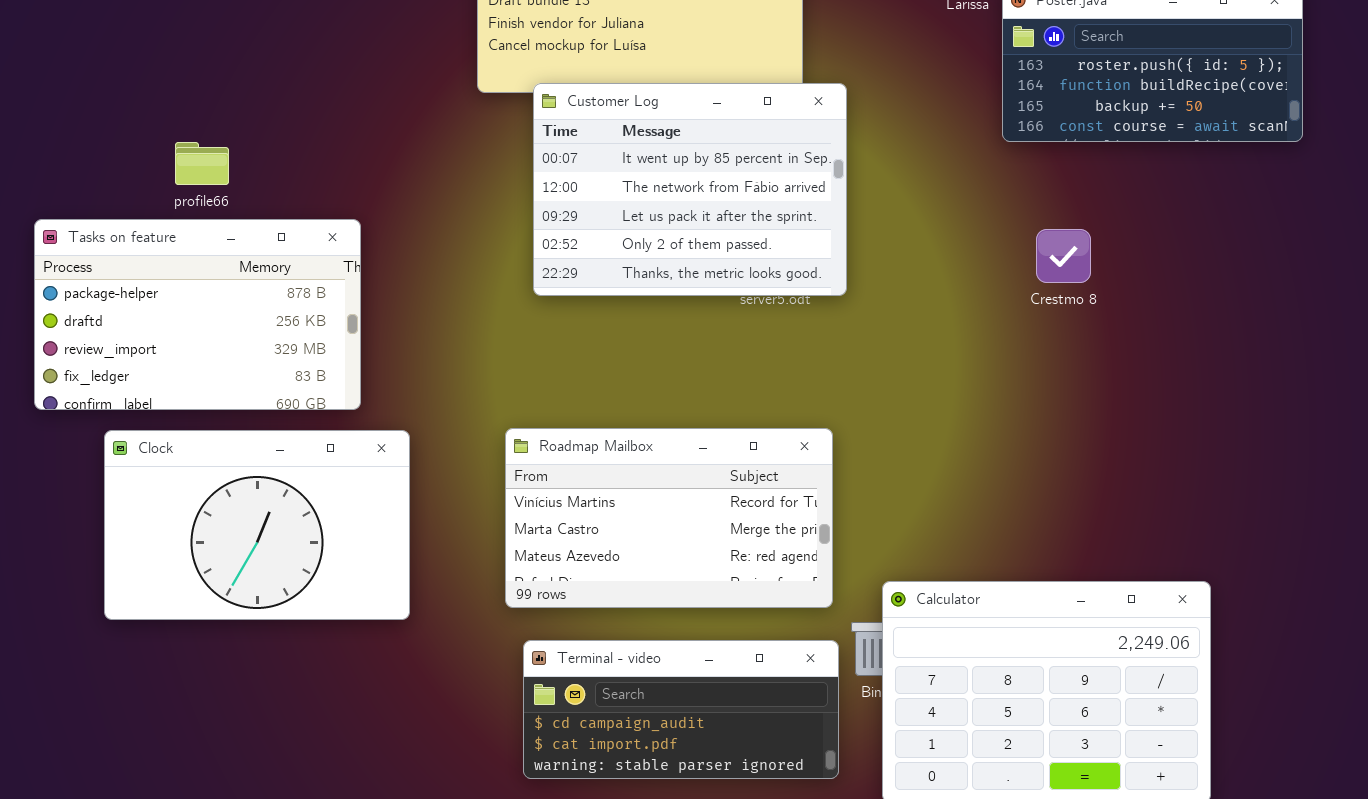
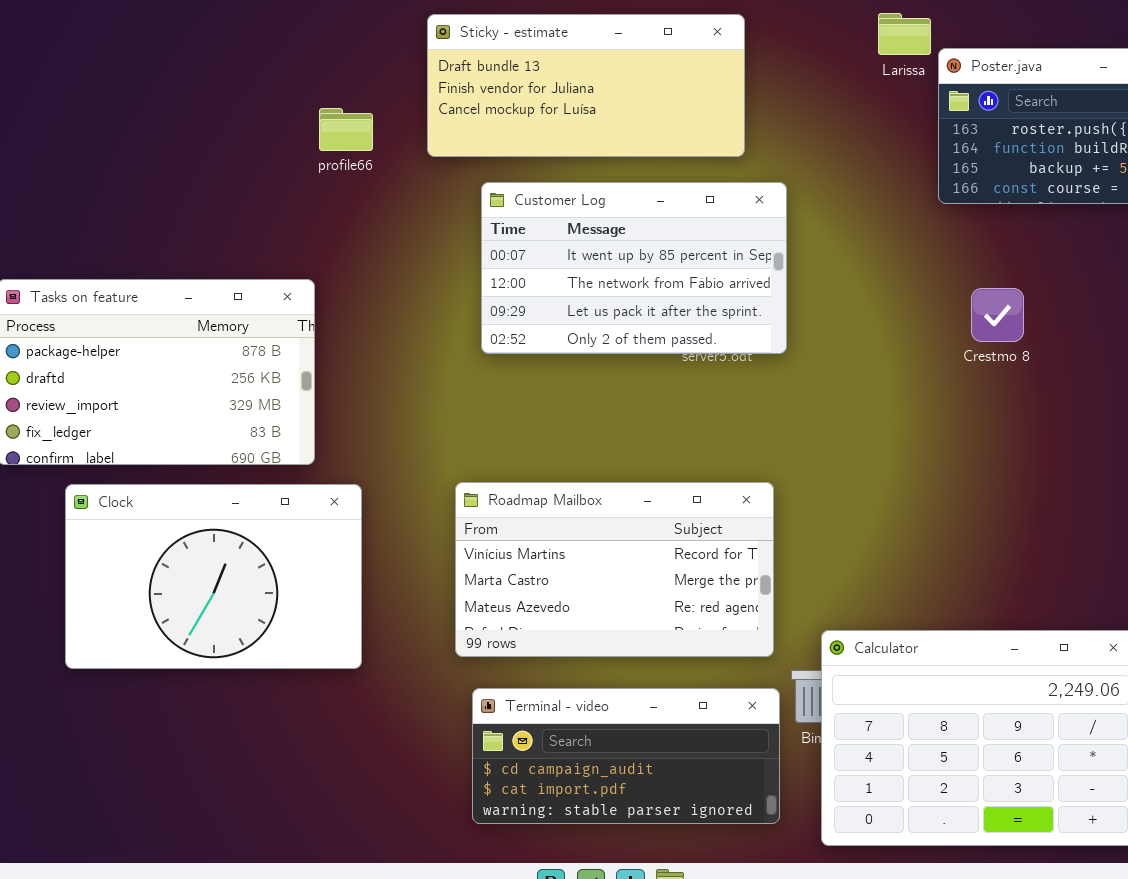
Customer Log: [533,83,847,296] -> [481,182,787,354], resized
profile66: [175,142,229,185] -> [319,108,373,151], moved

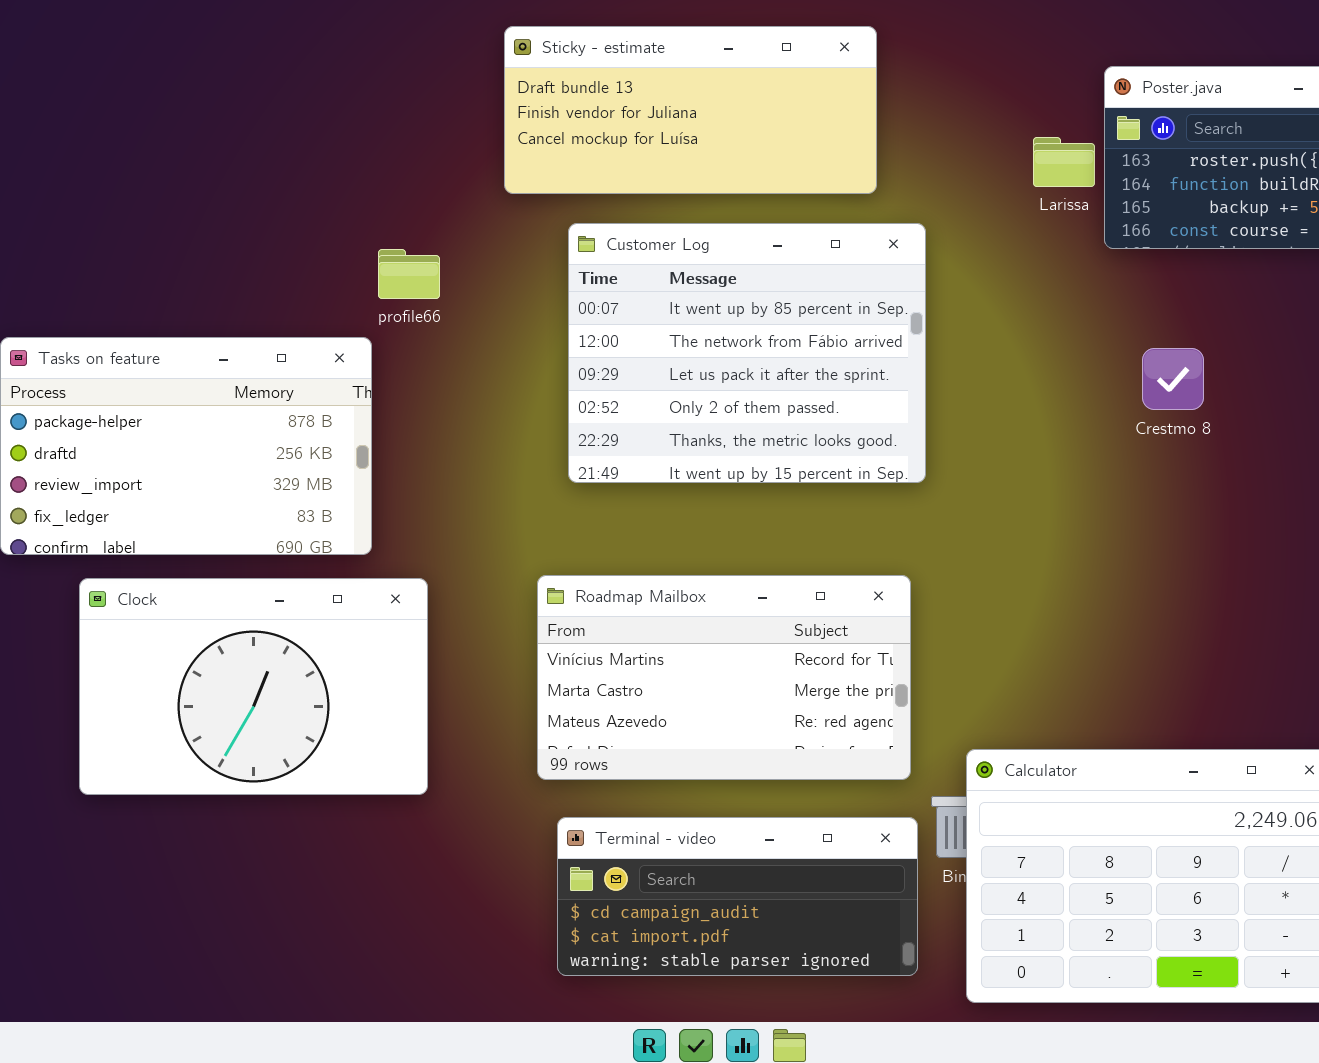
Larissa: [878,13,931,55] -> [1033,137,1095,187], moved
profile66: [319,108,373,151] -> [378,249,440,299], moved
Customer Log: [481,182,787,354] -> [568,223,926,483], resized

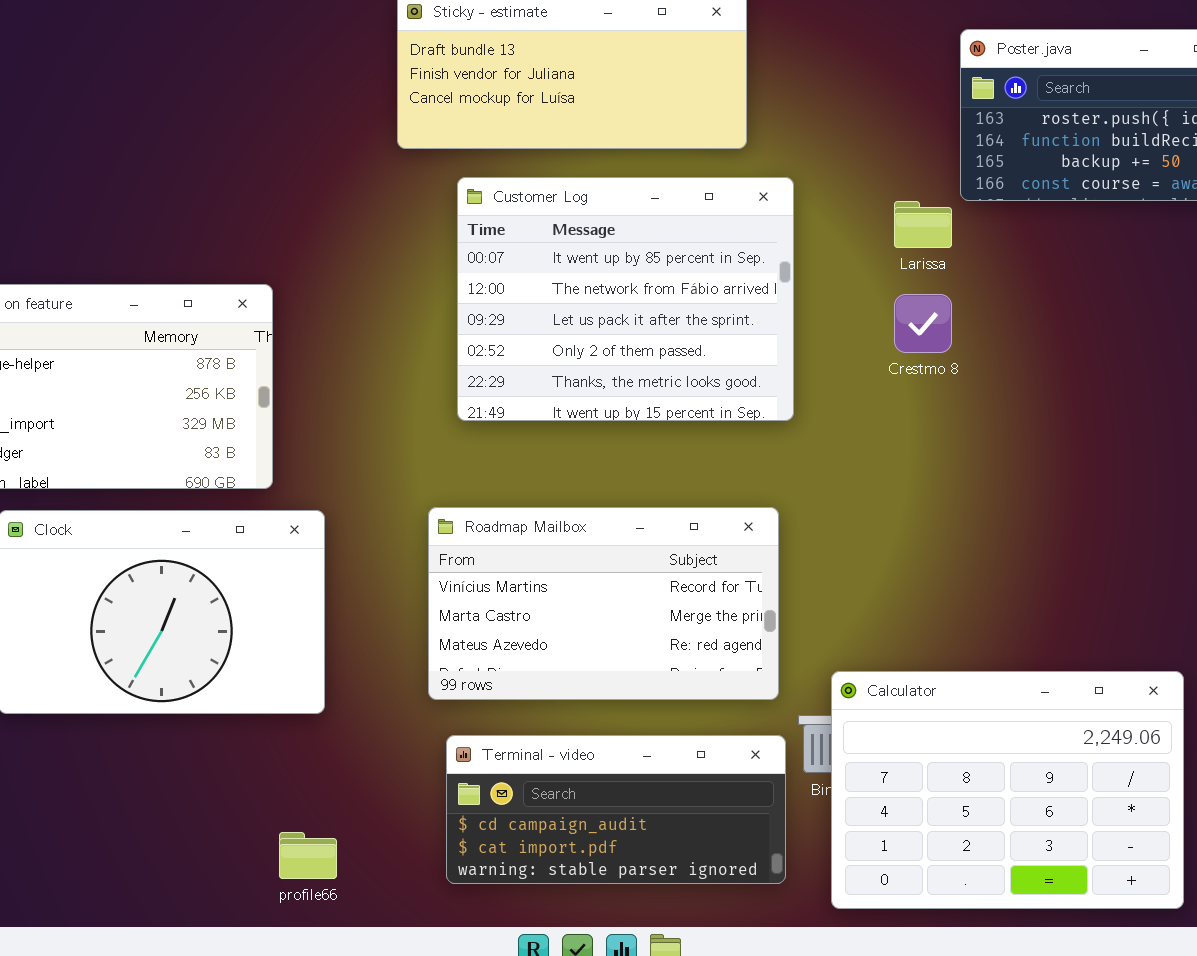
Larissa: [1033,137,1095,187] -> [894,201,952,248], moved
profile66: [378,249,440,299] -> [279,832,337,879], moved
Crestmo 8: [1142,348,1204,410] -> [894,294,952,353], moved

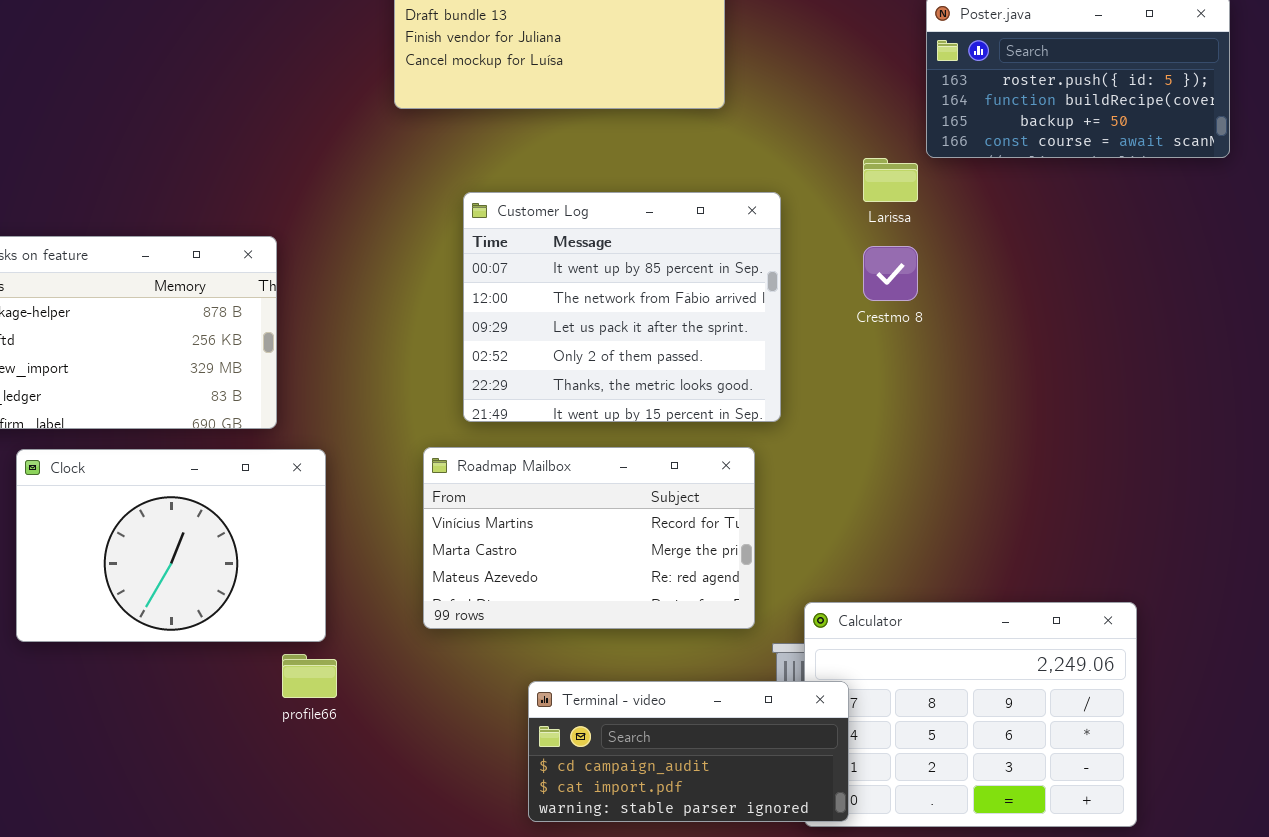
Customer Log: [457,177,794,421] -> [463,192,781,422], moved
Terminal - video: [446,735,786,884] -> [528,681,849,822], moved
profile66: [279,832,337,879] -> [282,654,337,698], moved

